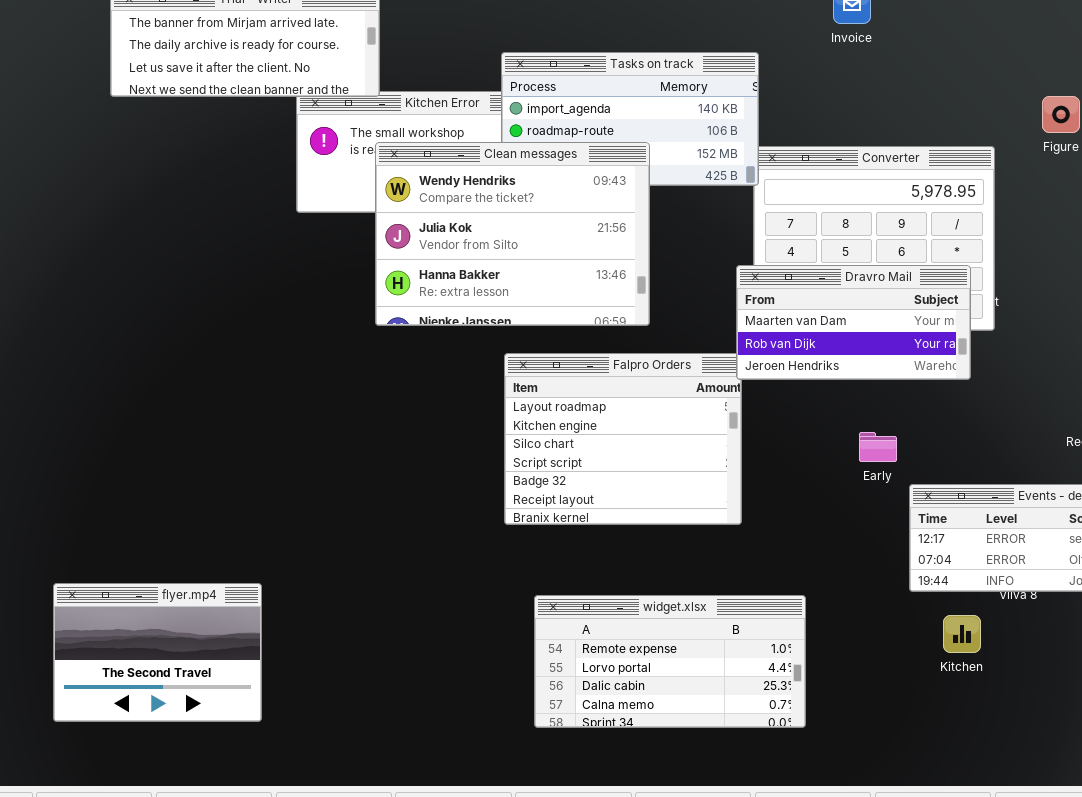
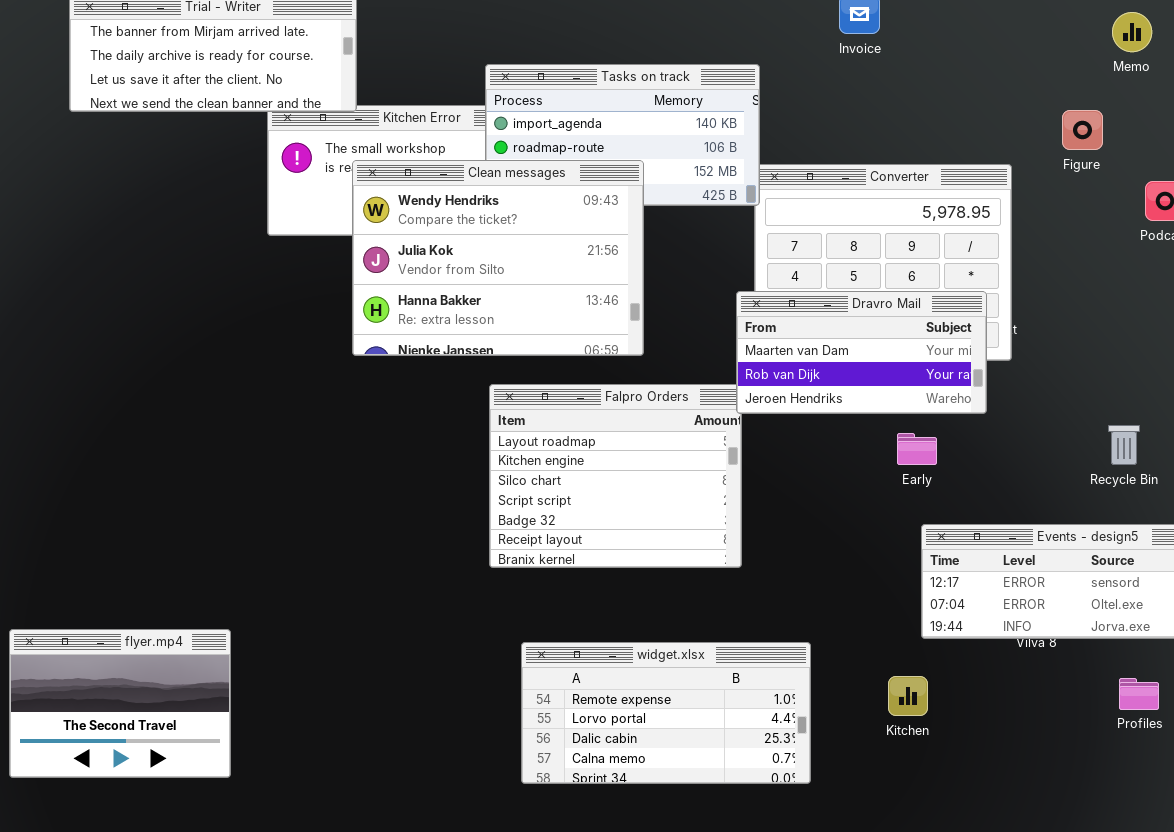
Early: [859,432,897,462] -> [897,433,937,465], moved
Kitchen: [943,615,981,653] -> [888,676,928,716], moved

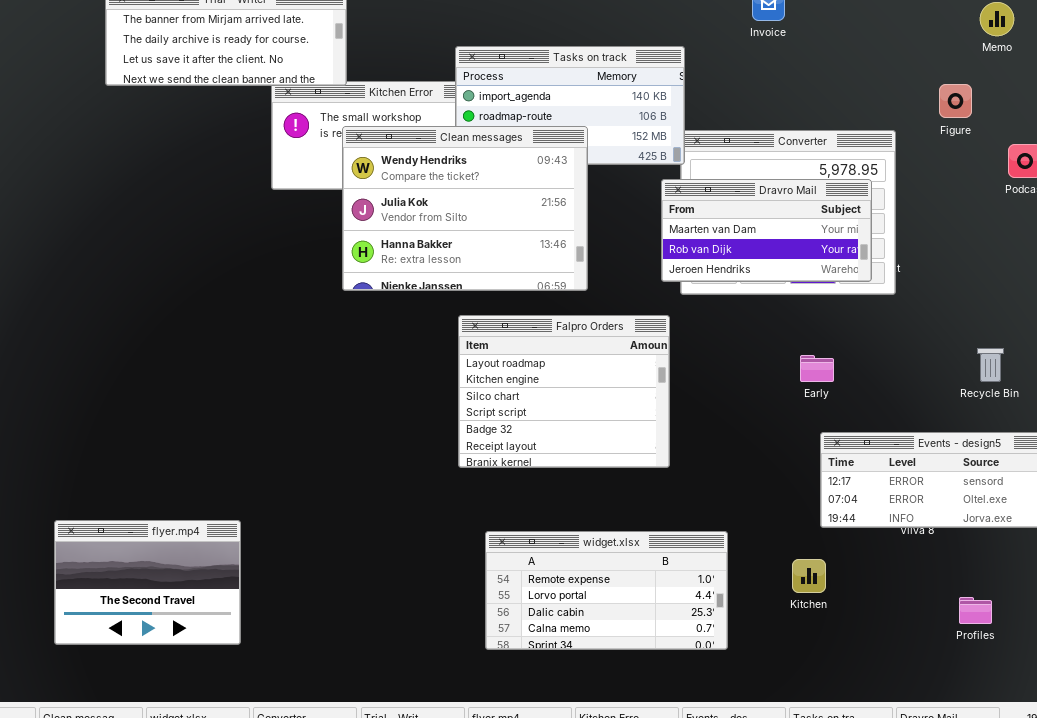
Dravro Mail: [736,291,987,414] -> [661,179,872,282], moved
Profiles: [1119,678,1159,710] -> [959,597,992,624], moved

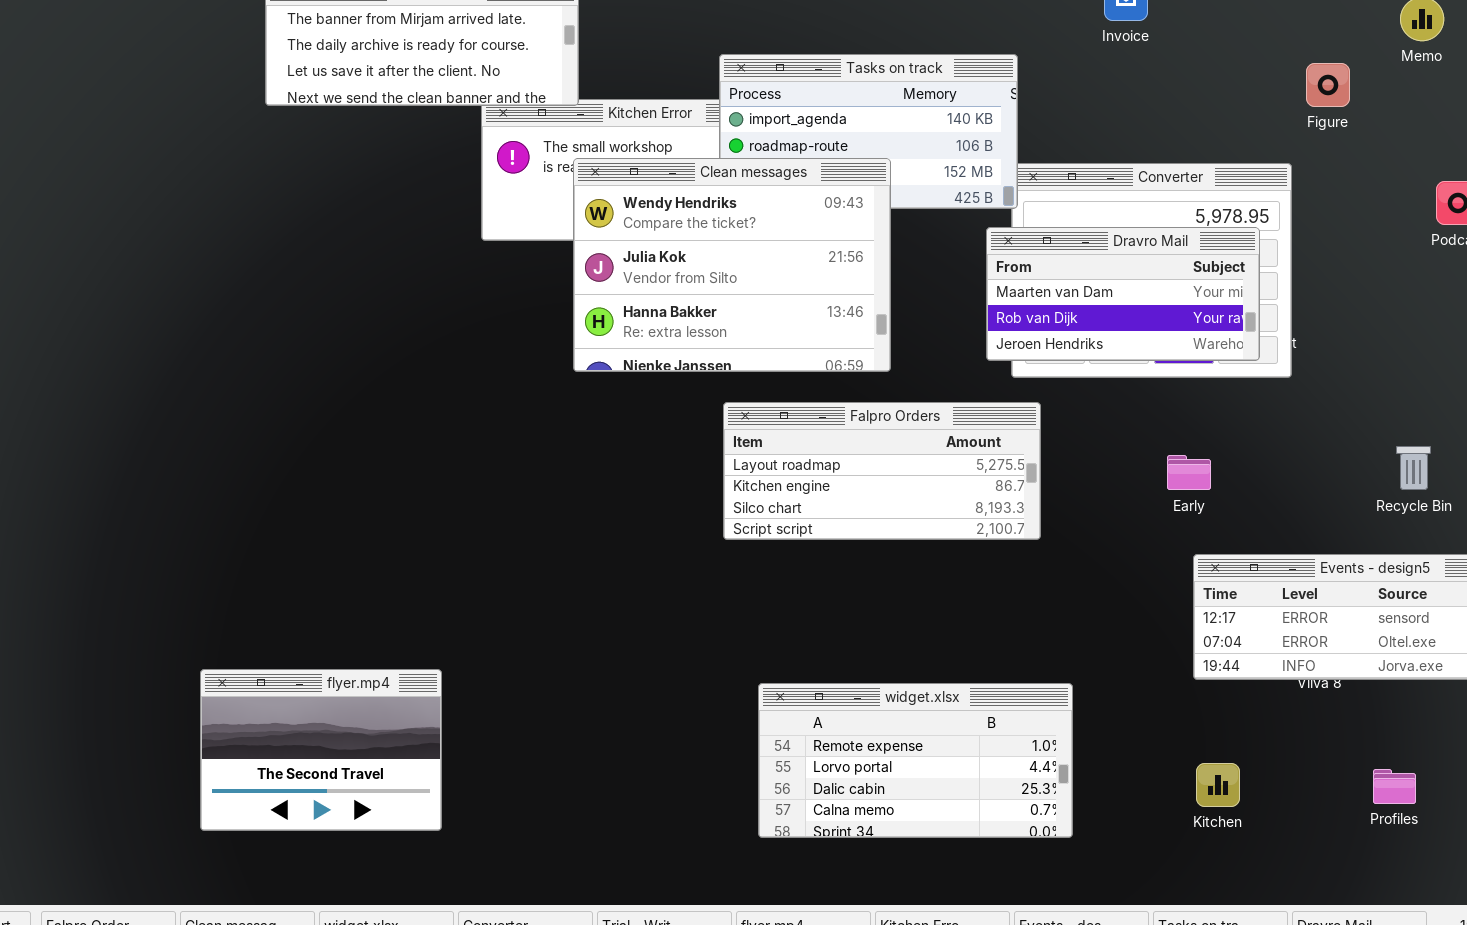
Figure: [939,84,972,118] -> [1306,63,1350,107], moved
Falpro Orders: [458,315,670,468] -> [723,402,1041,540], resized
Kitchen: [792,559,826,593] -> [1196,763,1240,807], moved

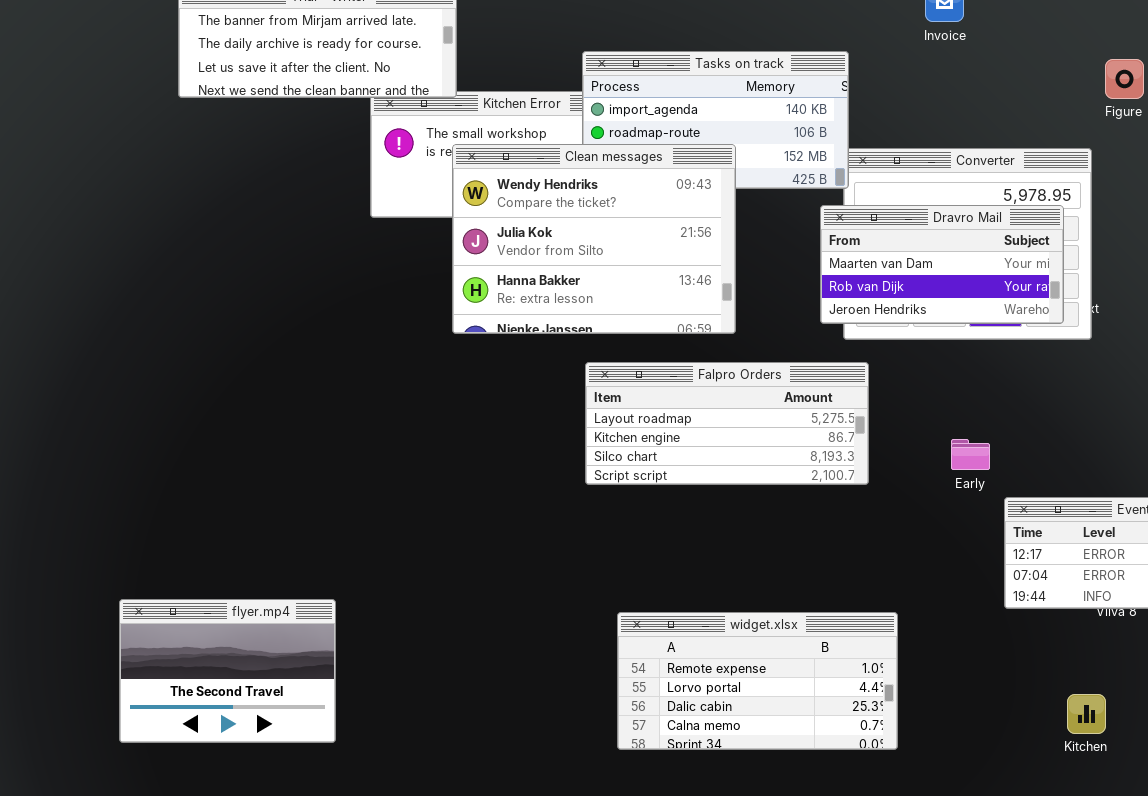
Early: [1167,455,1211,490] -> [951,439,990,470], moved
Kitchen: [1196,763,1240,807] -> [1067,694,1106,734], moved

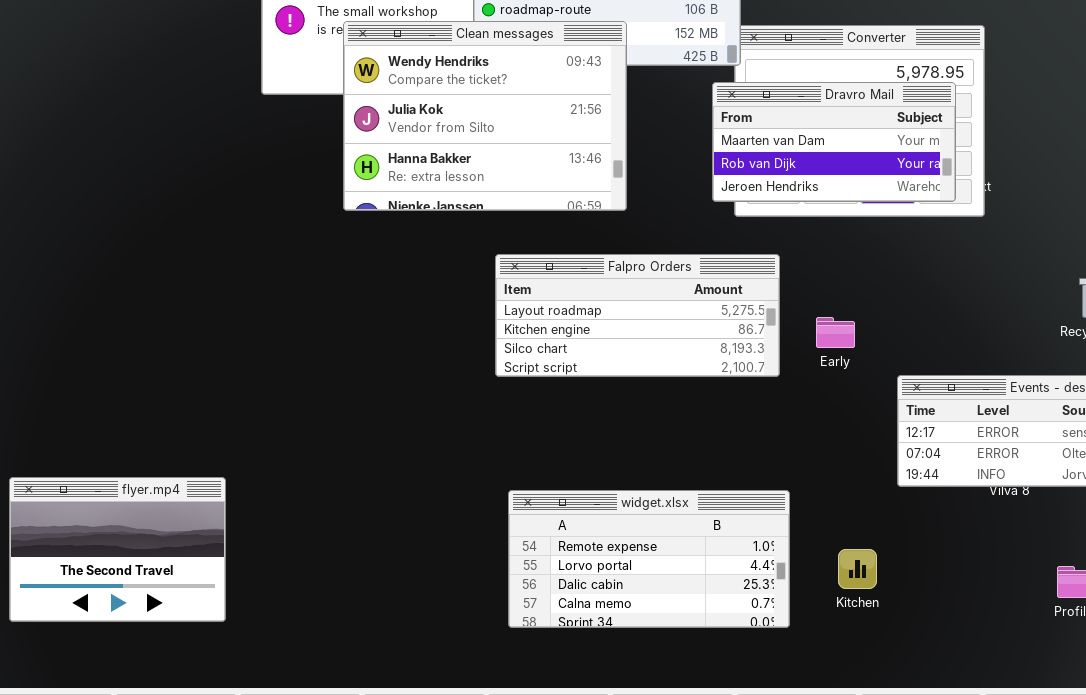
Falpro Orders: [585,362,869,485] -> [495,254,780,377], moved
Early: [951,439,990,470] -> [816,317,855,348], moved
Kitchen: [1067,694,1106,734] -> [838,549,877,589], moved

